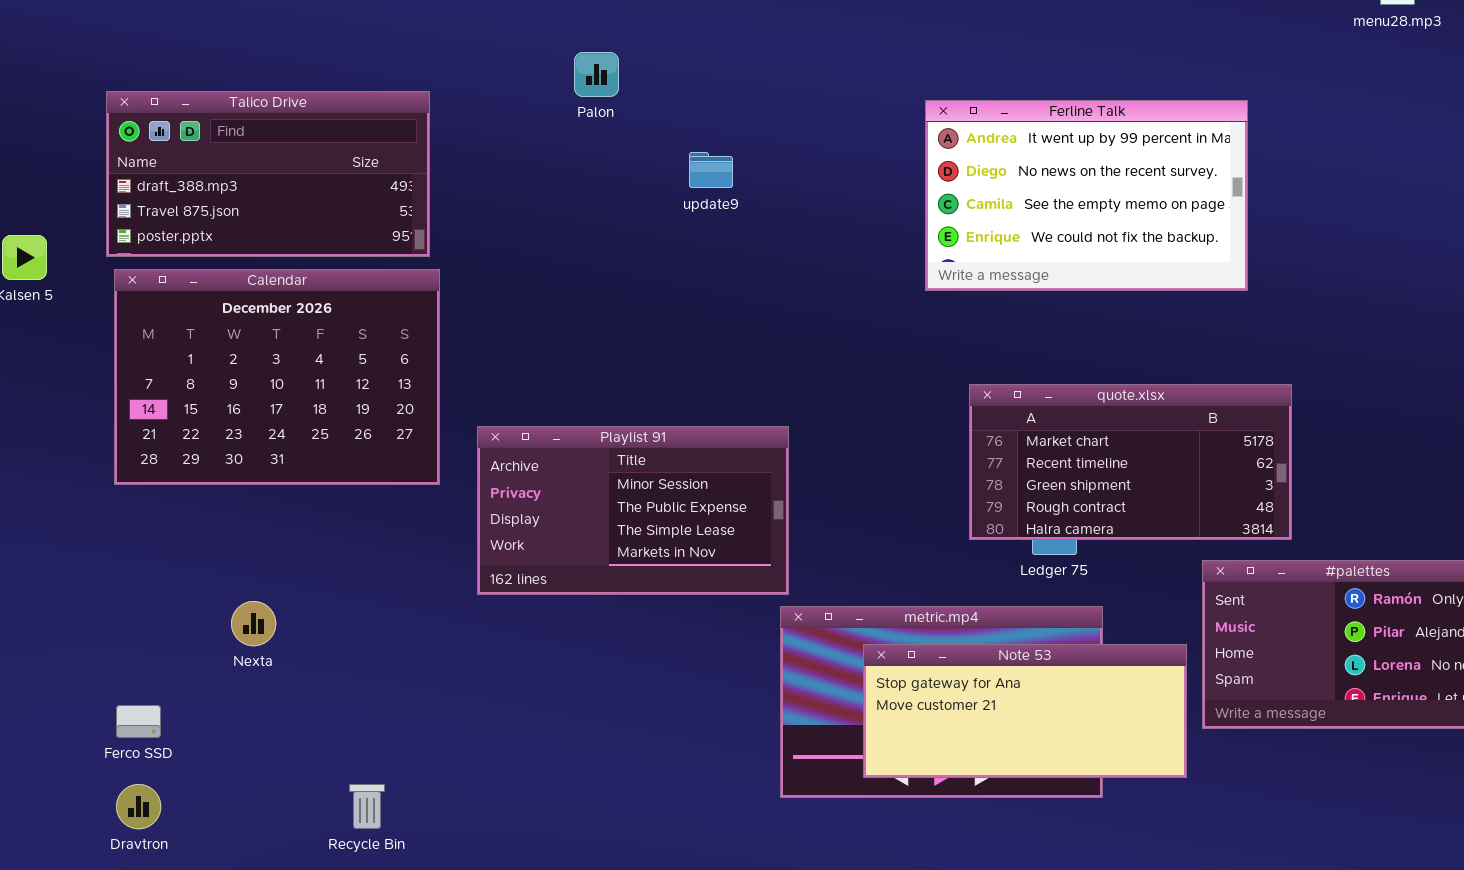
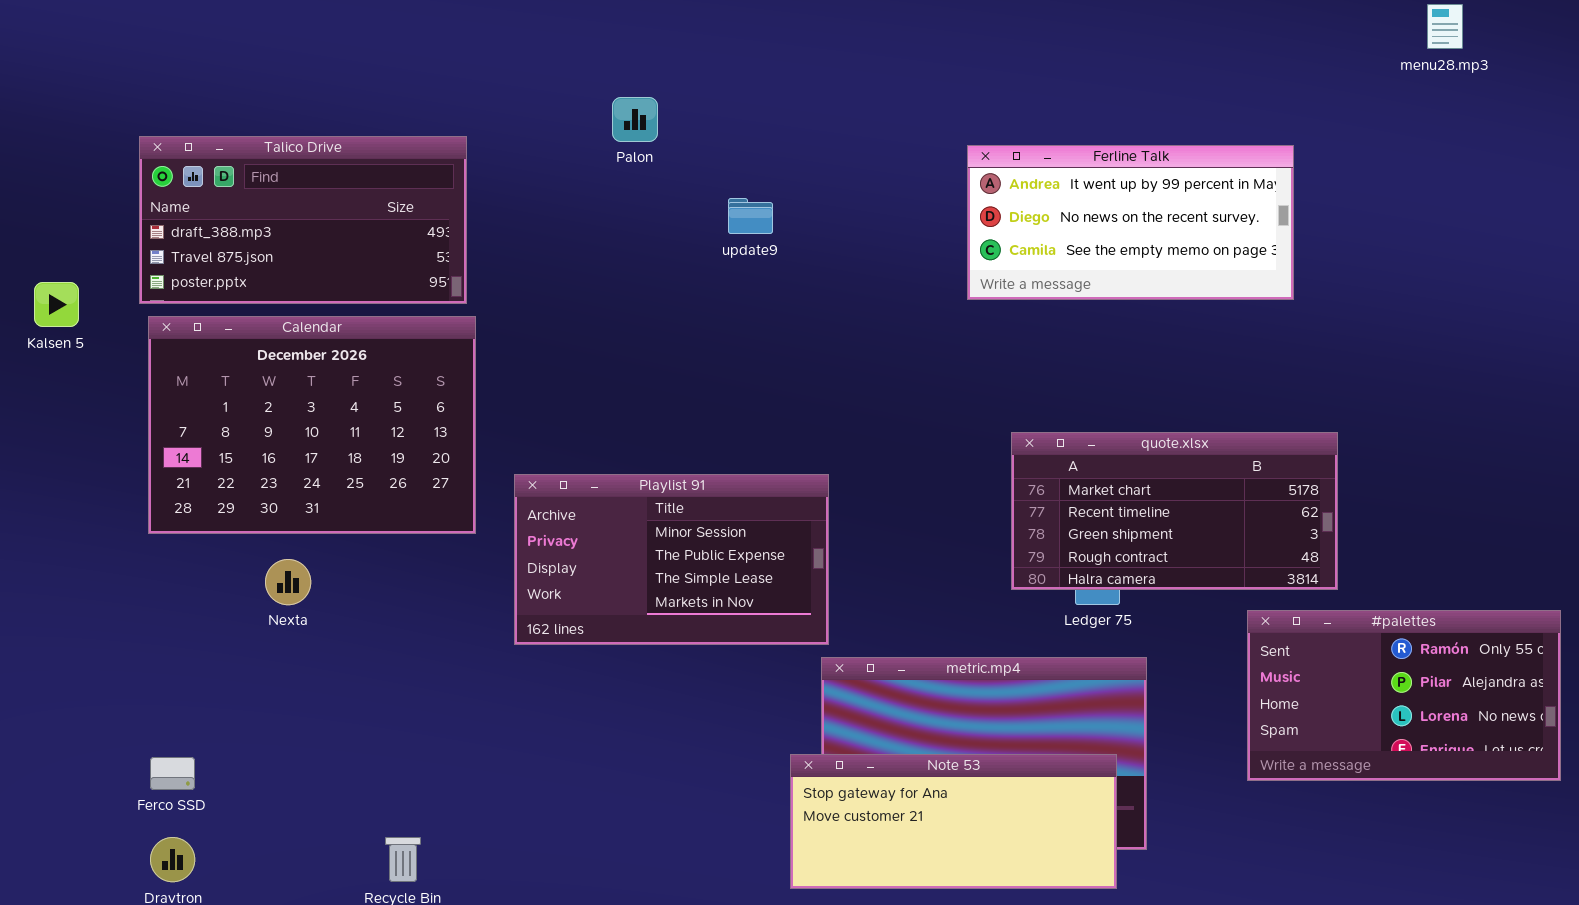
Ferline Talk: [925,100,1248,291] -> [967,145,1294,300], resized
Nexta: [231,601,276,646] -> [265,559,311,605], moved
Note 53: [863,644,1187,778] -> [790,754,1117,889], moved

